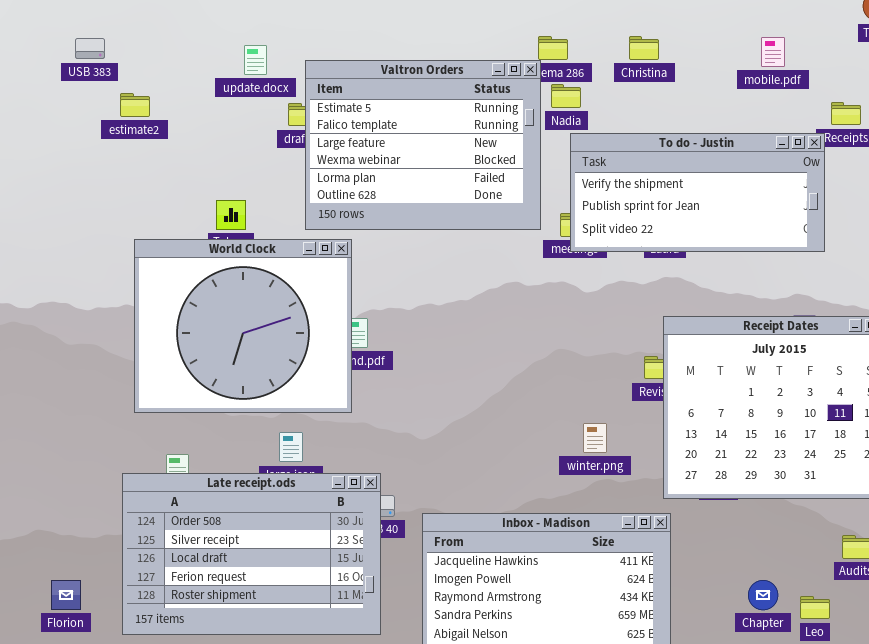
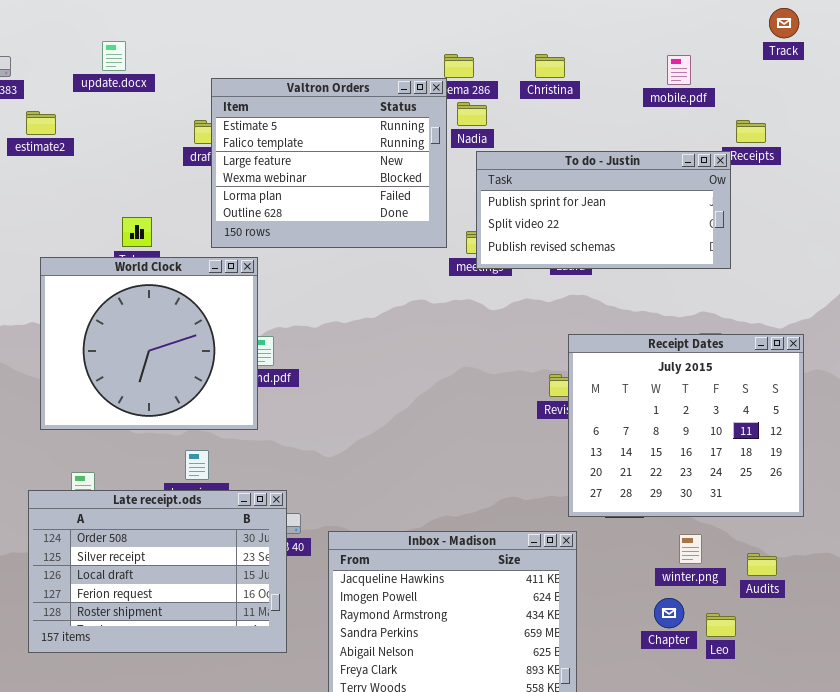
update.docx: [244,45,267,75] -> [102,41,126,71], moved
To do - Justin: [570,133,825,252] -> [476,151,731,269], scrolled down 1 row
winter.png: [583,423,607,453] -> [679,534,702,564], moved

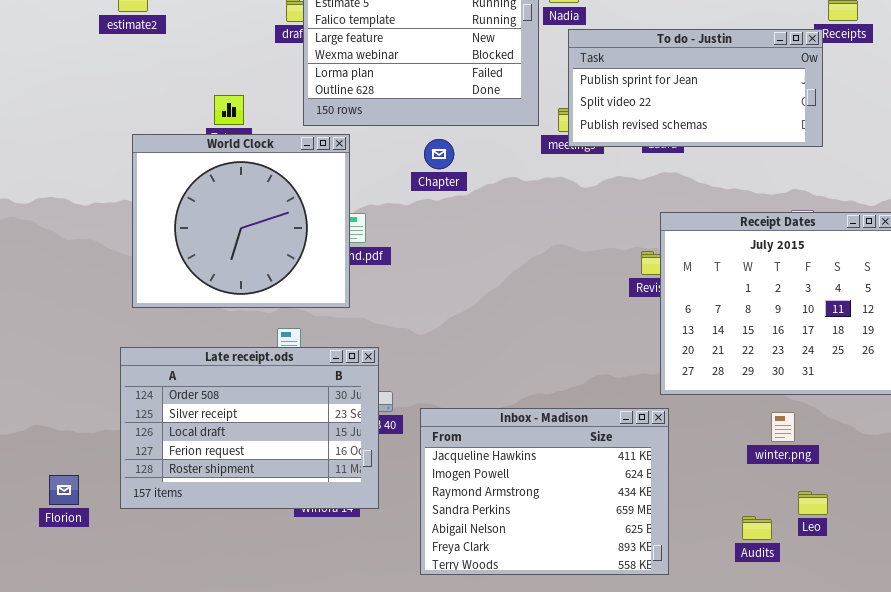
Late receipt.ods: [28,490,287,653] -> [120,347,379,509], moved
Audits: [747,553,777,576] -> [742,516,772,540], moved
Chapter: [654,598,684,628] -> [424,139,454,169], moved

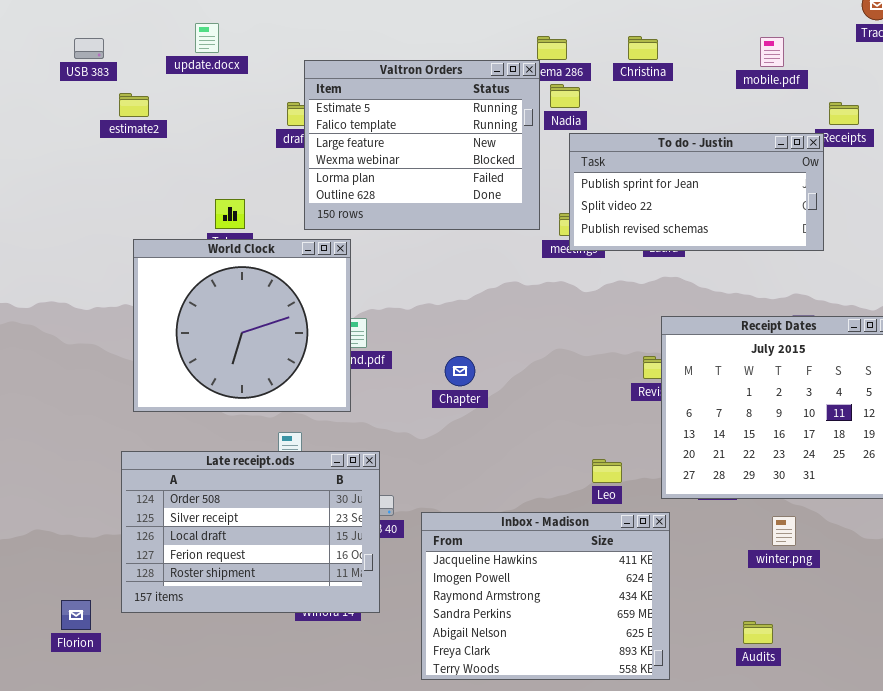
Chapter: [424,139,454,169] -> [445,356,475,386], moved
Florion: [49,475,79,505] -> [61,600,91,630], moved
Leo: [798,491,828,515] -> [592,459,622,483], moved

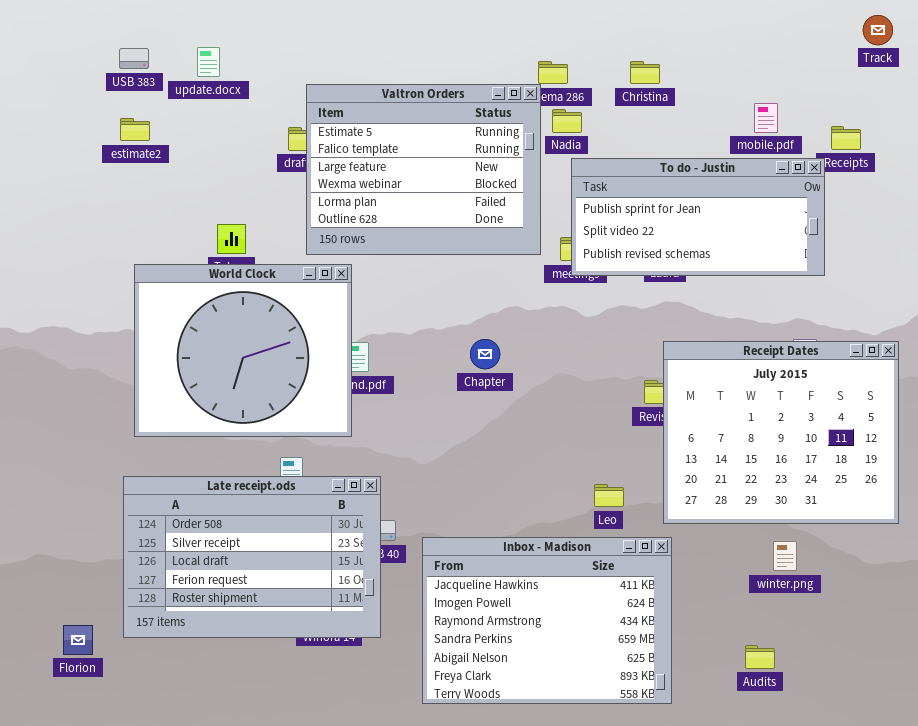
mobile.pdf: [760,37,784,67] -> [754,103,778,133], moved
USB 383: [74,38,104,59] -> [119,48,149,69], moved
Chapter: [445,356,475,386] -> [470,339,500,369], moved

